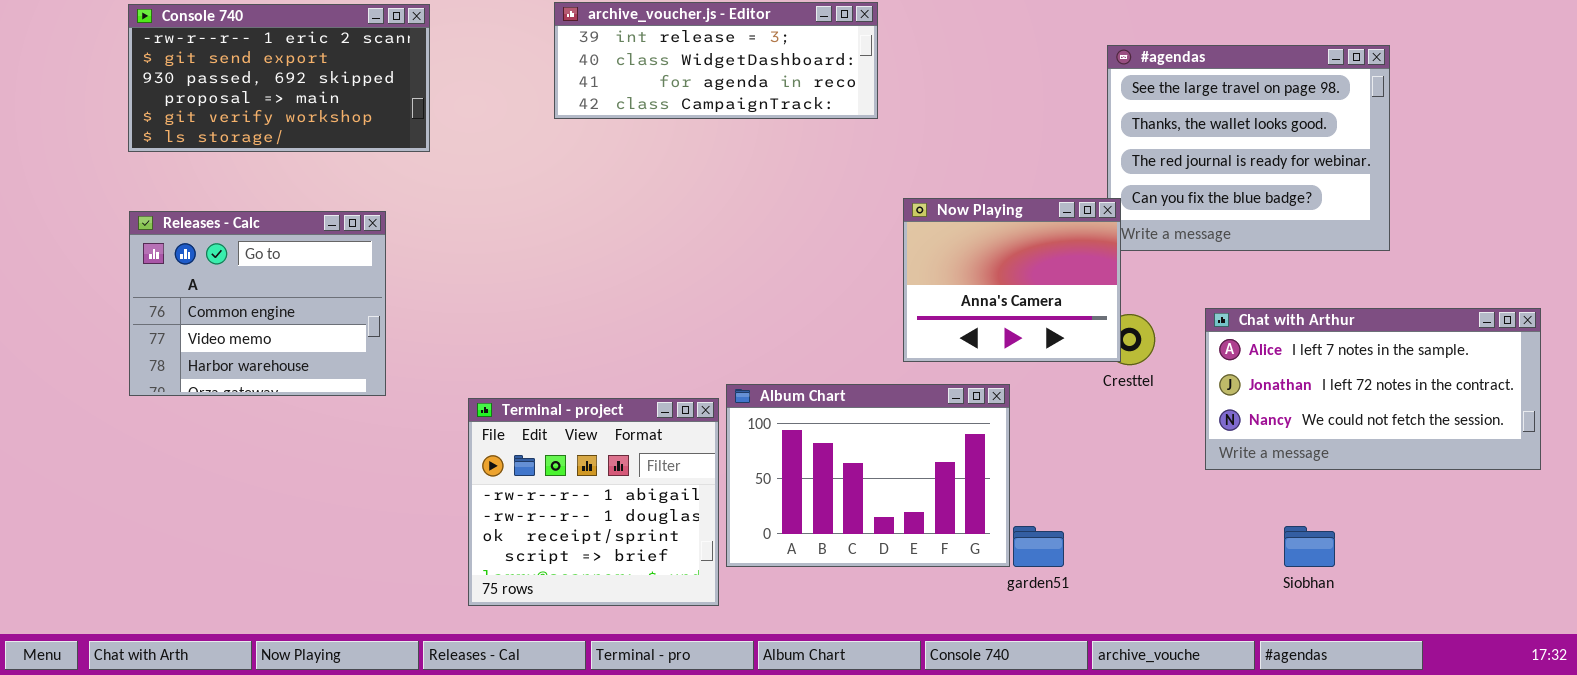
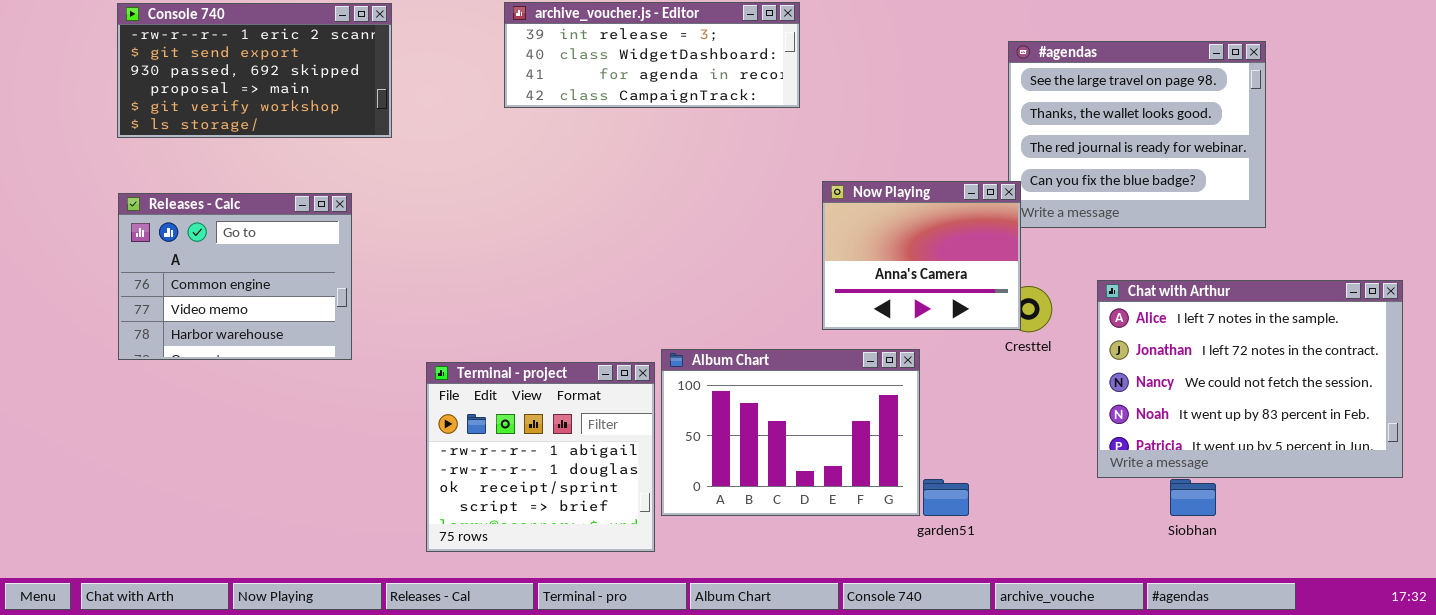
Chat with Arthur: [1205,308,1541,470] -> [1097,280,1403,478], resized

